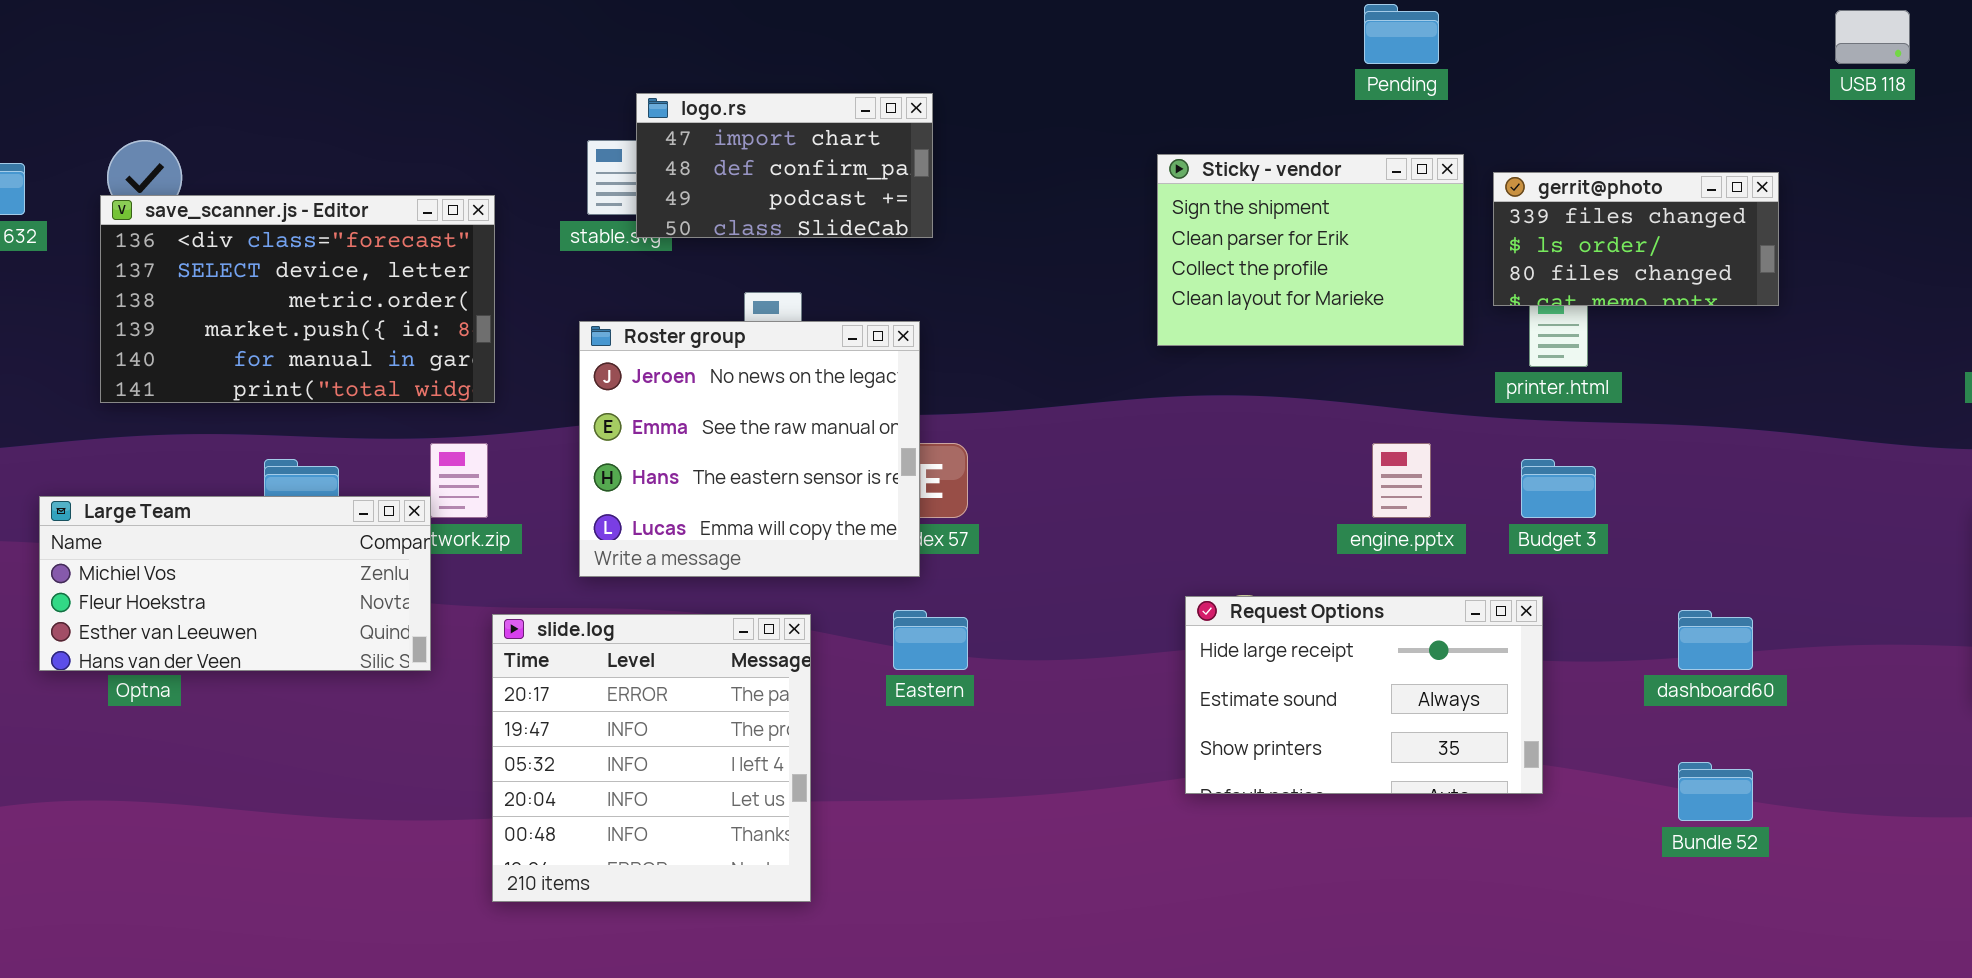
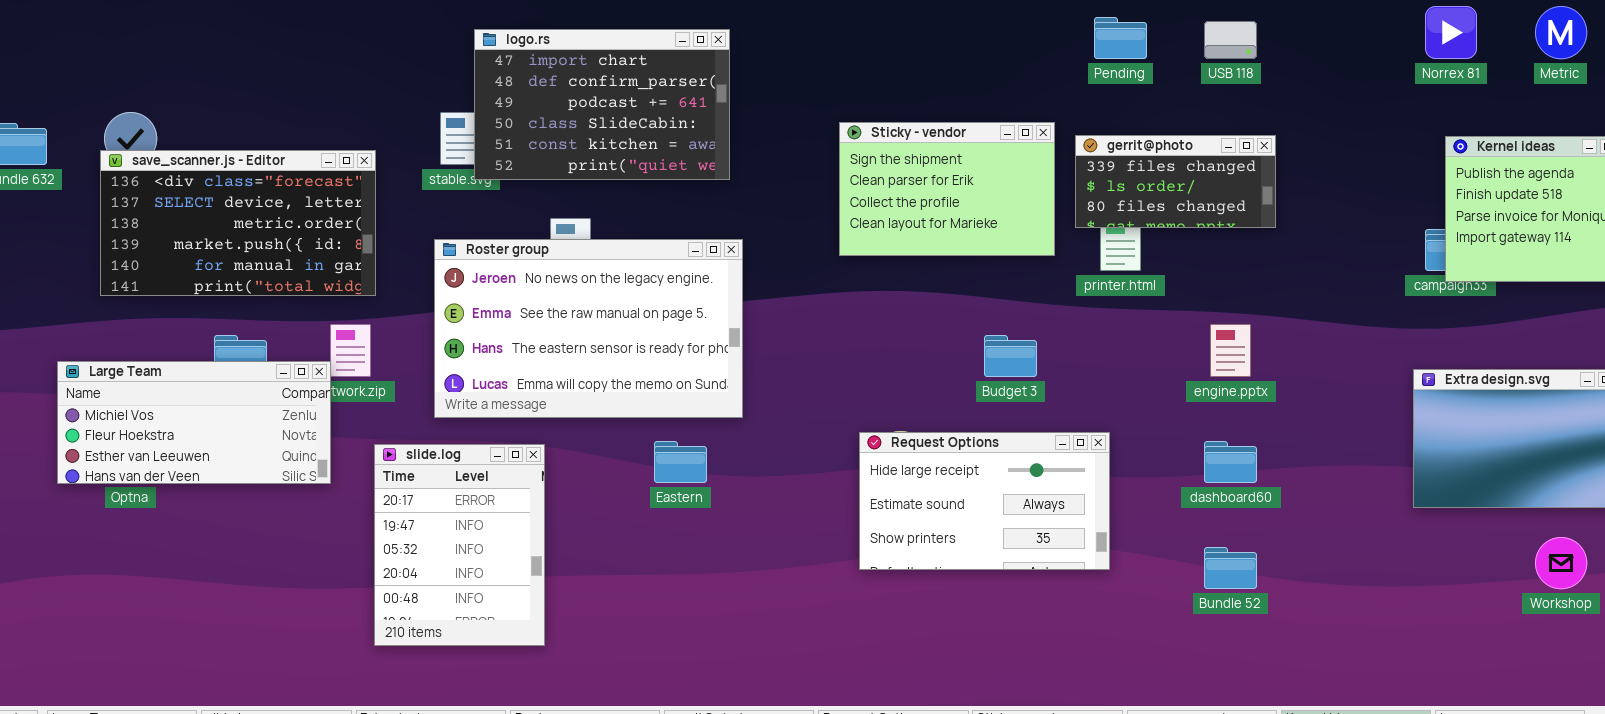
Pending: [1364,4,1439,64] -> [1094,17,1147,59], moved
USB 118: [1835,10,1910,64] -> [1204,21,1257,59], moved
logo.rs: [636,93,933,238] -> [474,29,730,180], resized
Roster group: [579,321,920,577] -> [434,239,743,418], resized
engine.pptx: [1372,443,1431,518] -> [1210,324,1251,377], moved
Budget 3: [1521,459,1596,518] -> [984,335,1037,377], moved
slide.log: [492,614,811,902] -> [374,444,545,646], resized

